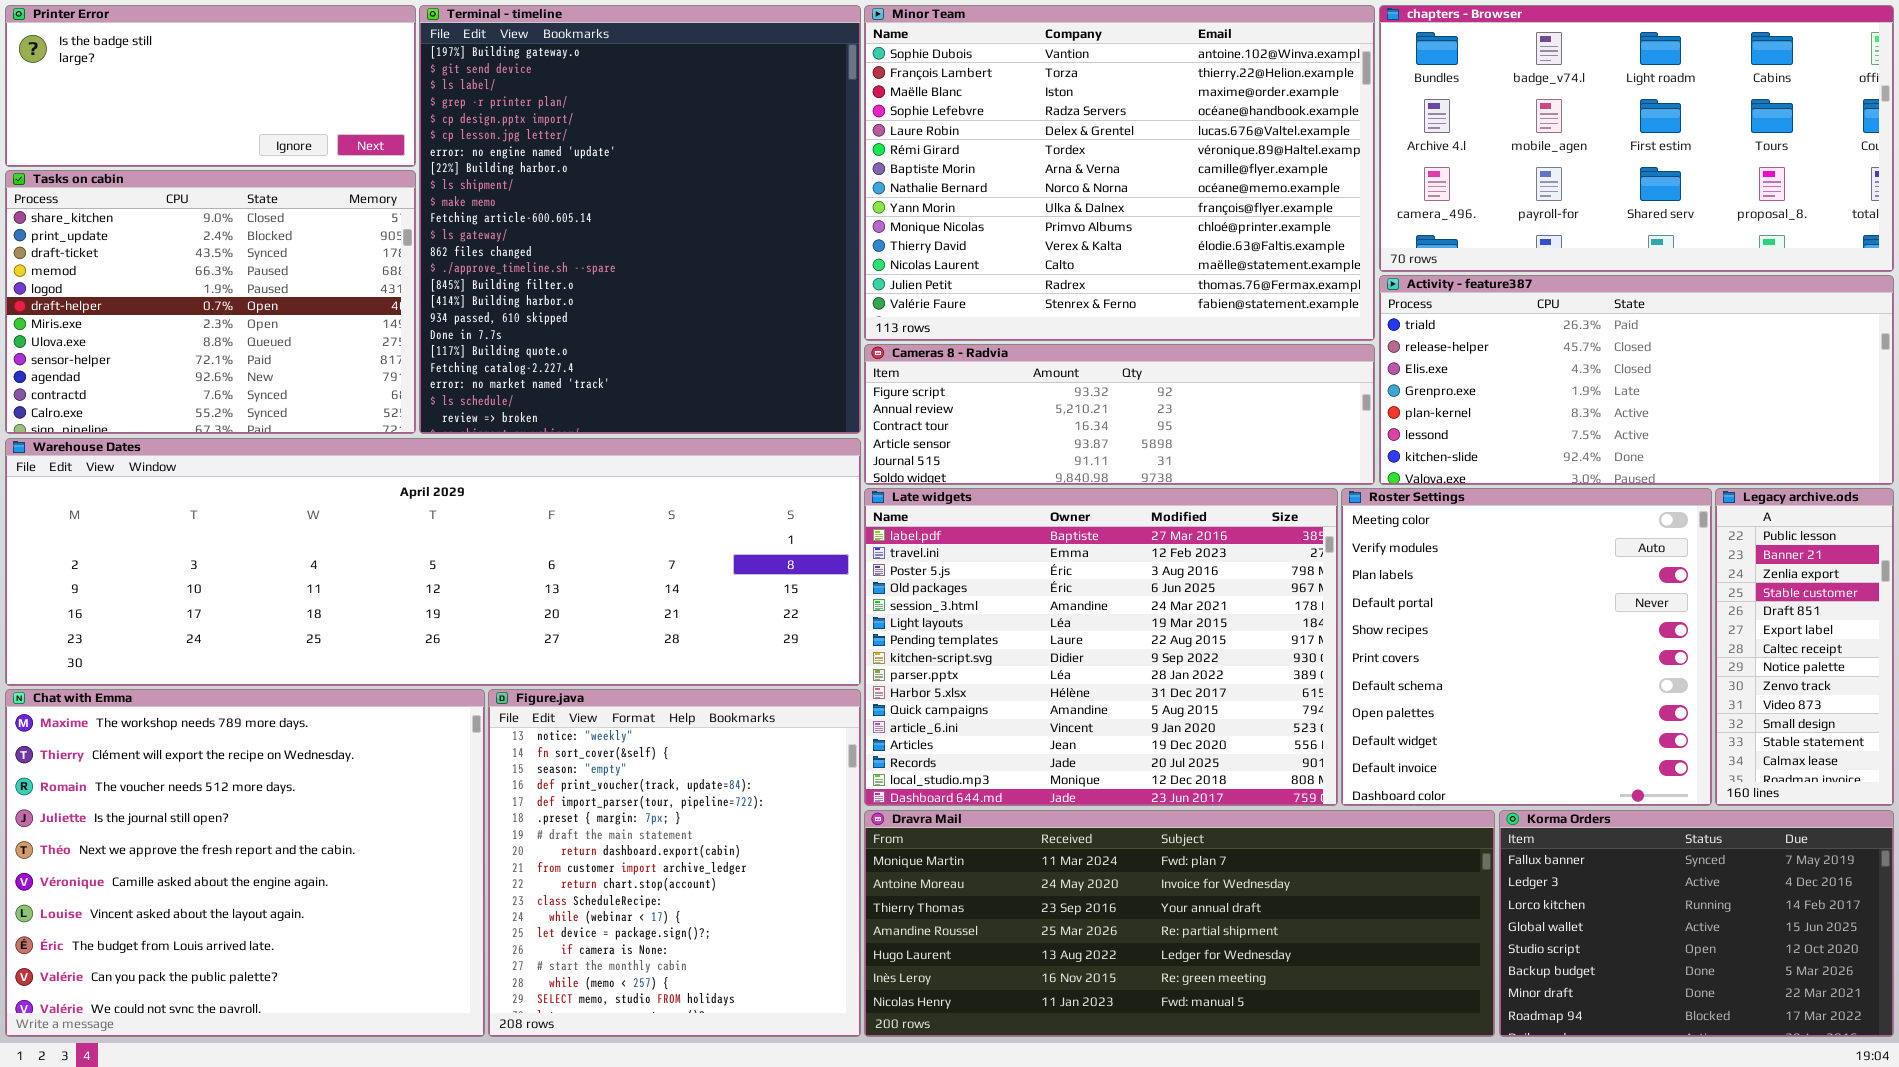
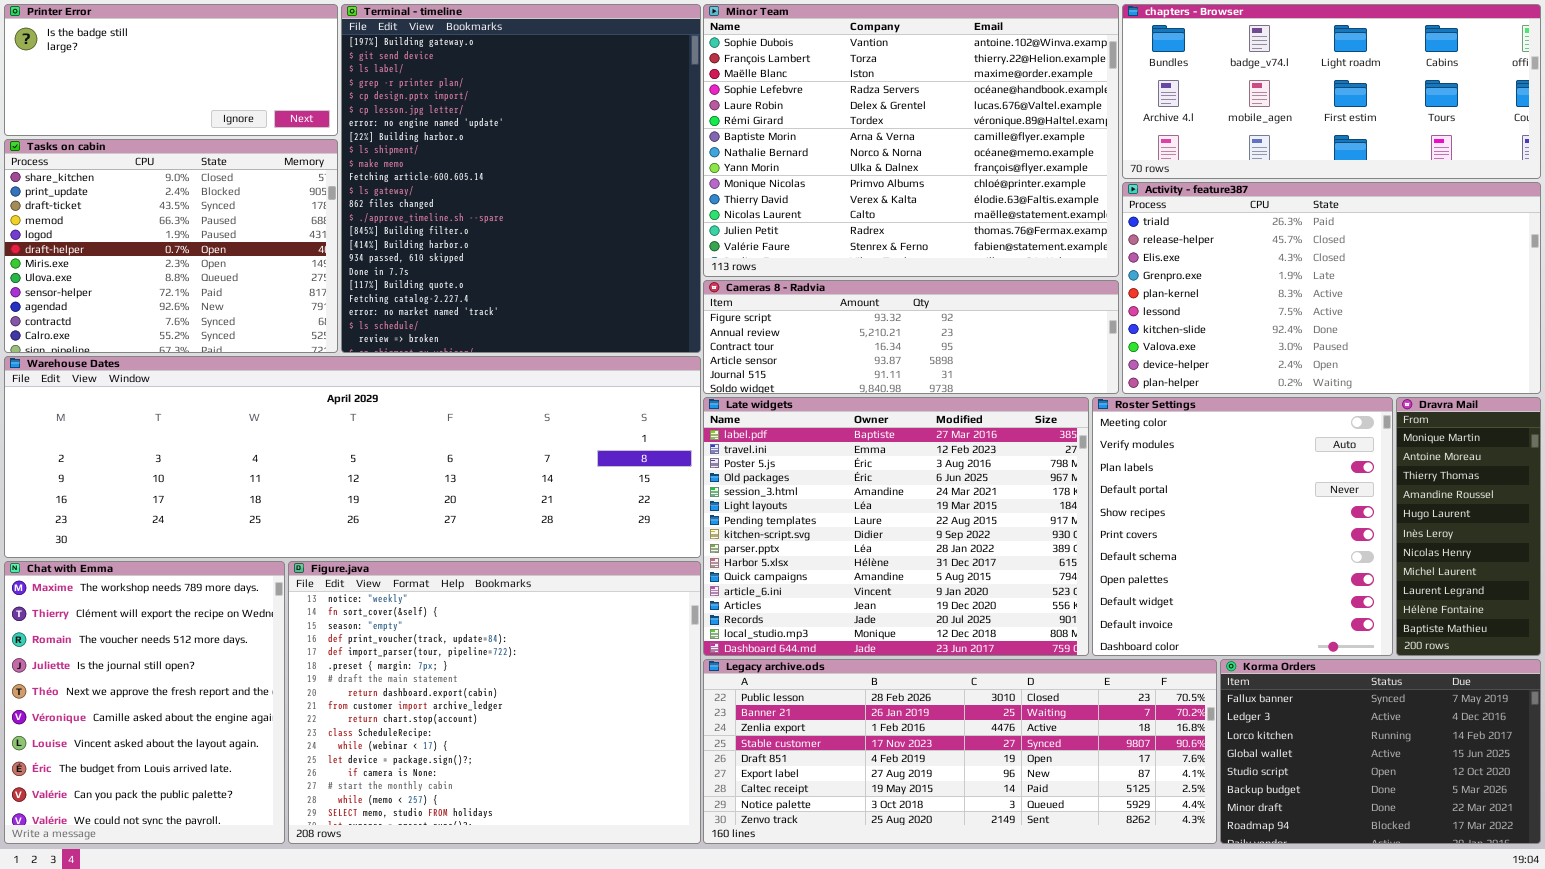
chapters - Browser: [1379,5,1894,272] -> [1122,4,1541,179], resized
Activity - feature387: [1379,275,1894,485] -> [1122,182,1541,394], resized
Legacy archive.ods: [1715,488,1894,806] -> [703,659,1217,844], moved, resized
Chat with Emma: [5,689,485,1037] -> [4,561,285,844], resized
Figure.java: [488,689,861,1037] -> [288,561,701,844], resized
Dravra Mail: [864,810,1495,1037] -> [1396,397,1541,656], moved, resized

